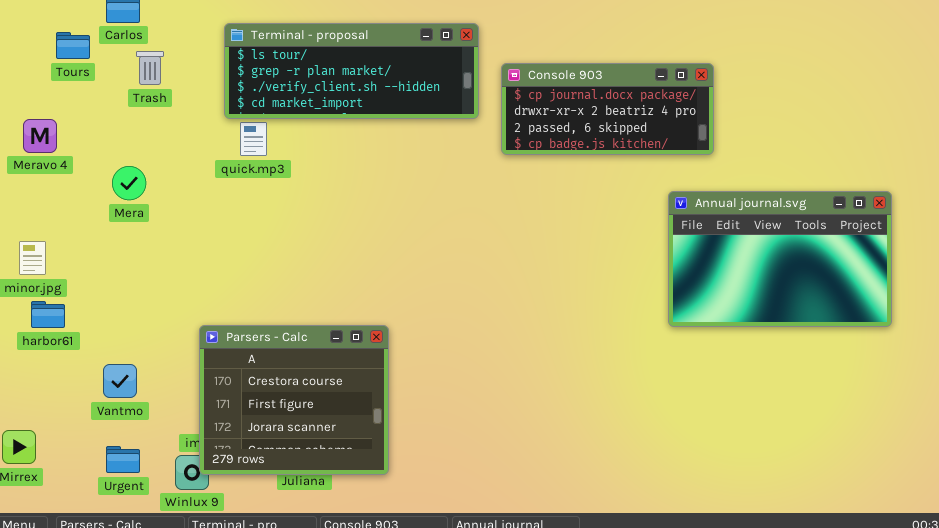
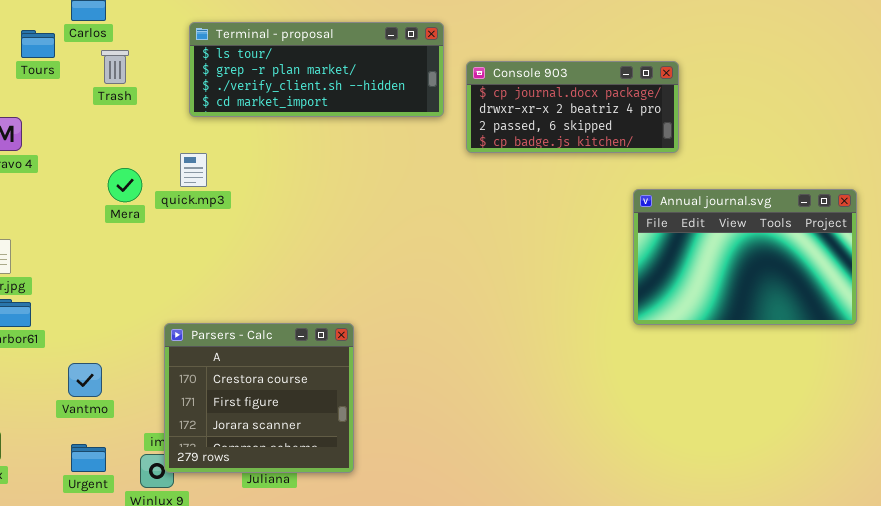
quick.mp3: [240,122,267,156] -> [180,153,207,187], moved
Mera: [112,166,146,200] -> [108,168,142,202], moved

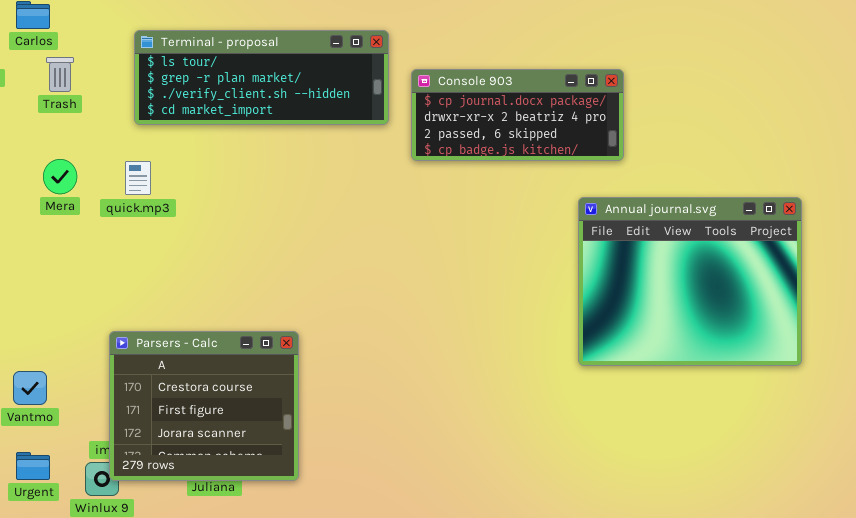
Mera: [108,168,142,202] -> [43,159,77,194], moved
Annual journal.svg: [633,189,857,325] -> [578,197,802,366], resized

